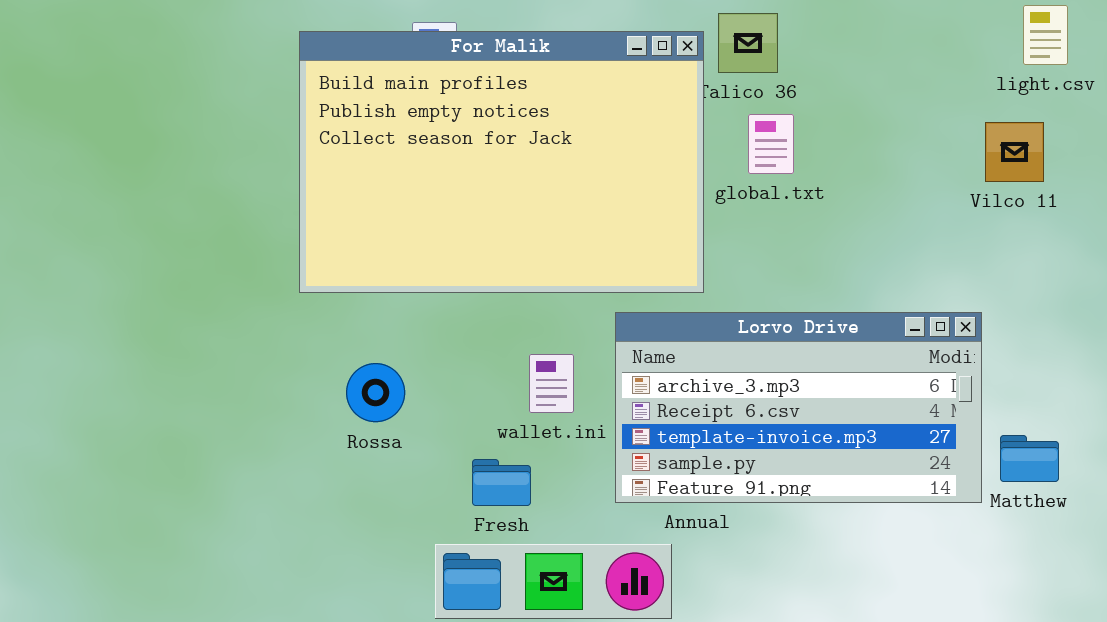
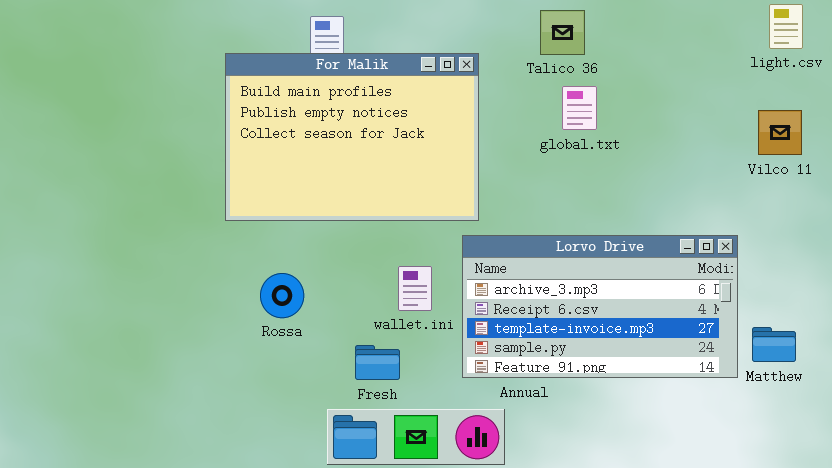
For Malik: [299,31,704,293] -> [225,53,479,221], resized
Vilco 11: [985,122,1044,182] -> [758,110,802,155], moved

